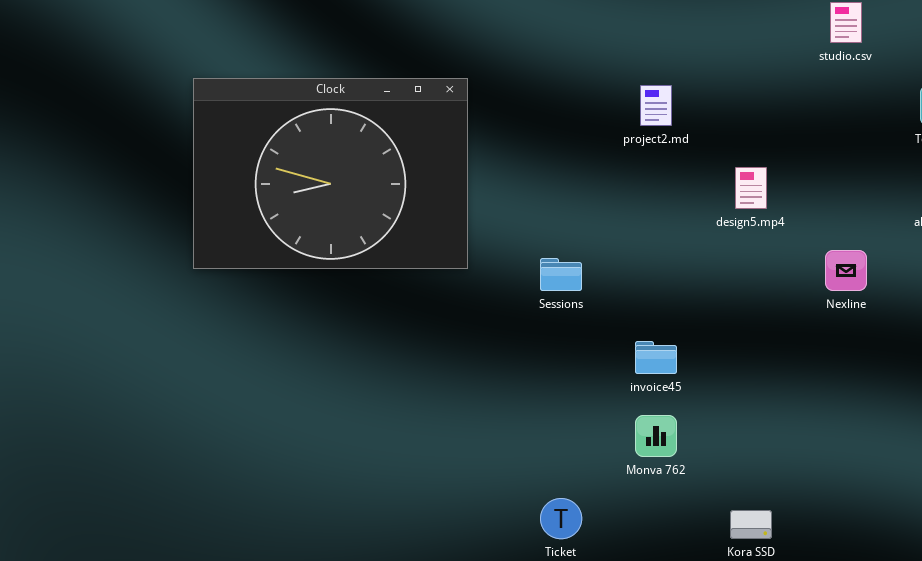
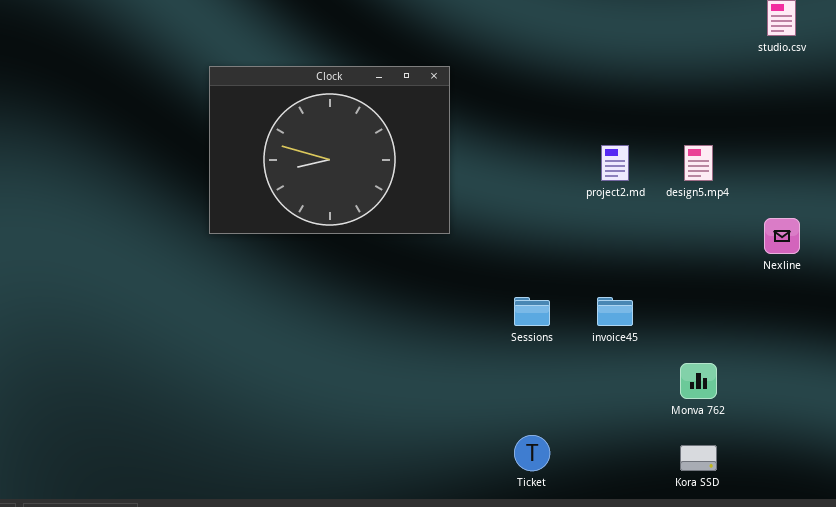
project2.md: [640,85,672,126] -> [601,145,629,181], moved
Sessions: [540,258,582,291] -> [514,297,550,326], moved
Monva 762: [635,415,677,457] -> [680,363,717,399], moved

